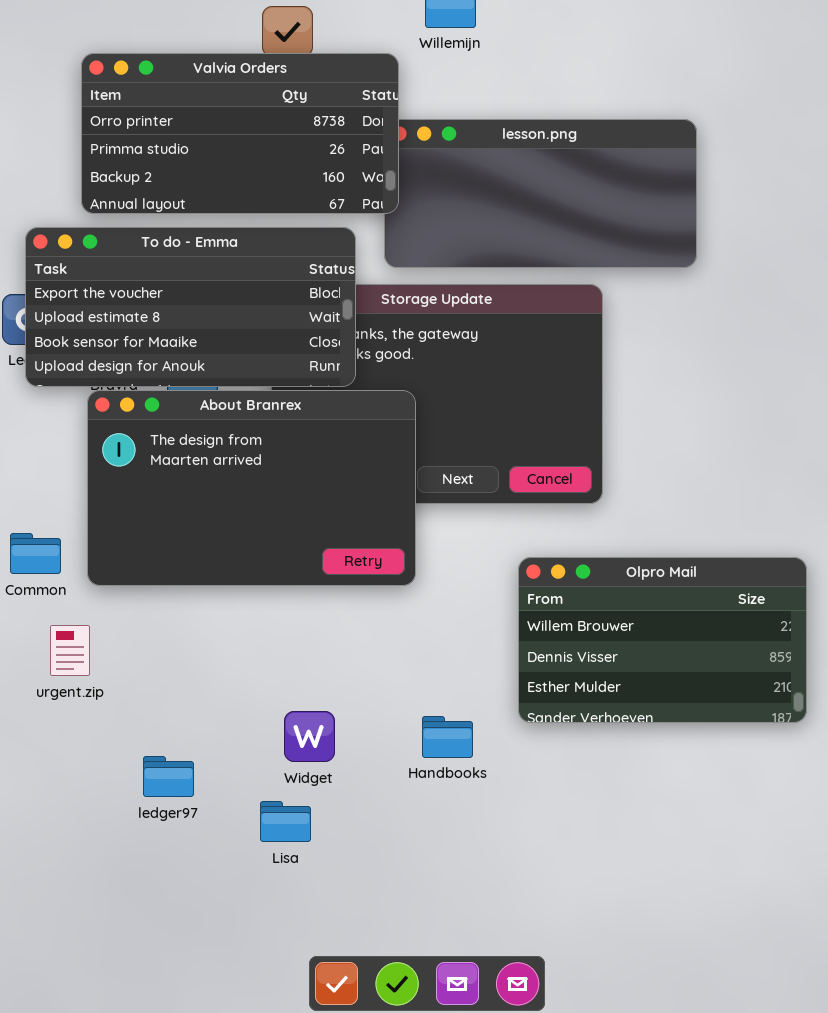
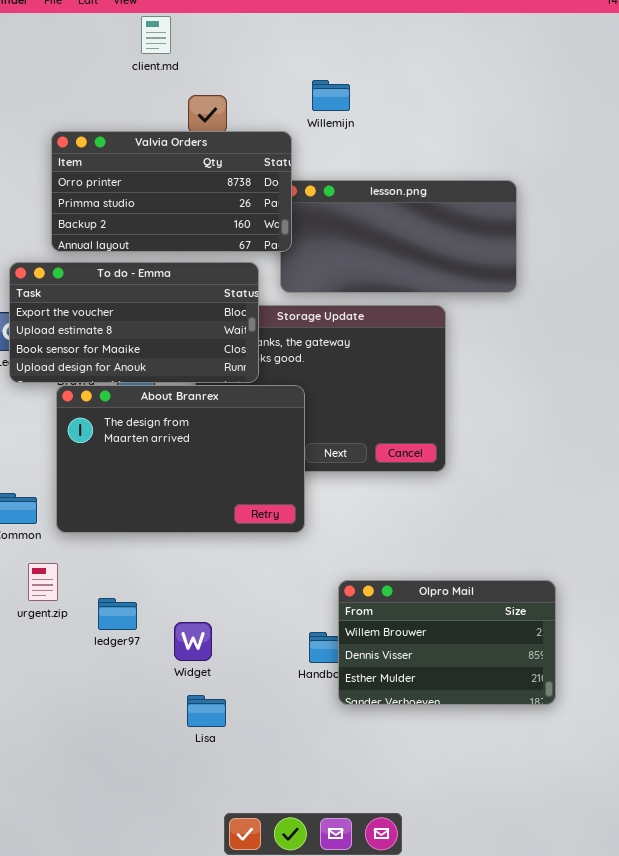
Olpro Mail: [518,557,807,723] -> [338,580,556,705], moved
Widget: [284,711,335,762] -> [174,622,212,661], moved
ledger97: [143,756,194,797] -> [98,598,137,630], moved

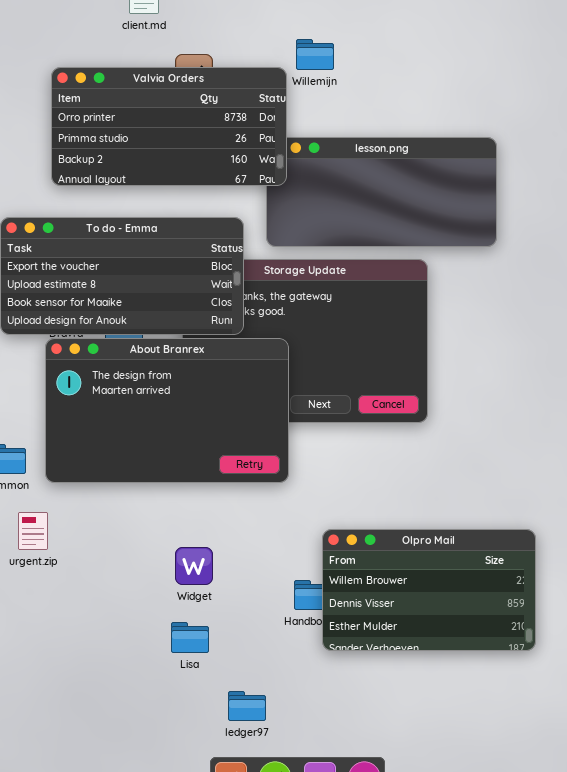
Valvia Orders: [51,131,292,252] -> [51,67,287,186], moved
ledger97: [98,598,137,630] -> [228,691,266,721], moved
Widget: [174,622,212,661] -> [175,547,213,585], moved
Lisa: [187,695,226,727] -> [171,622,209,653], moved

